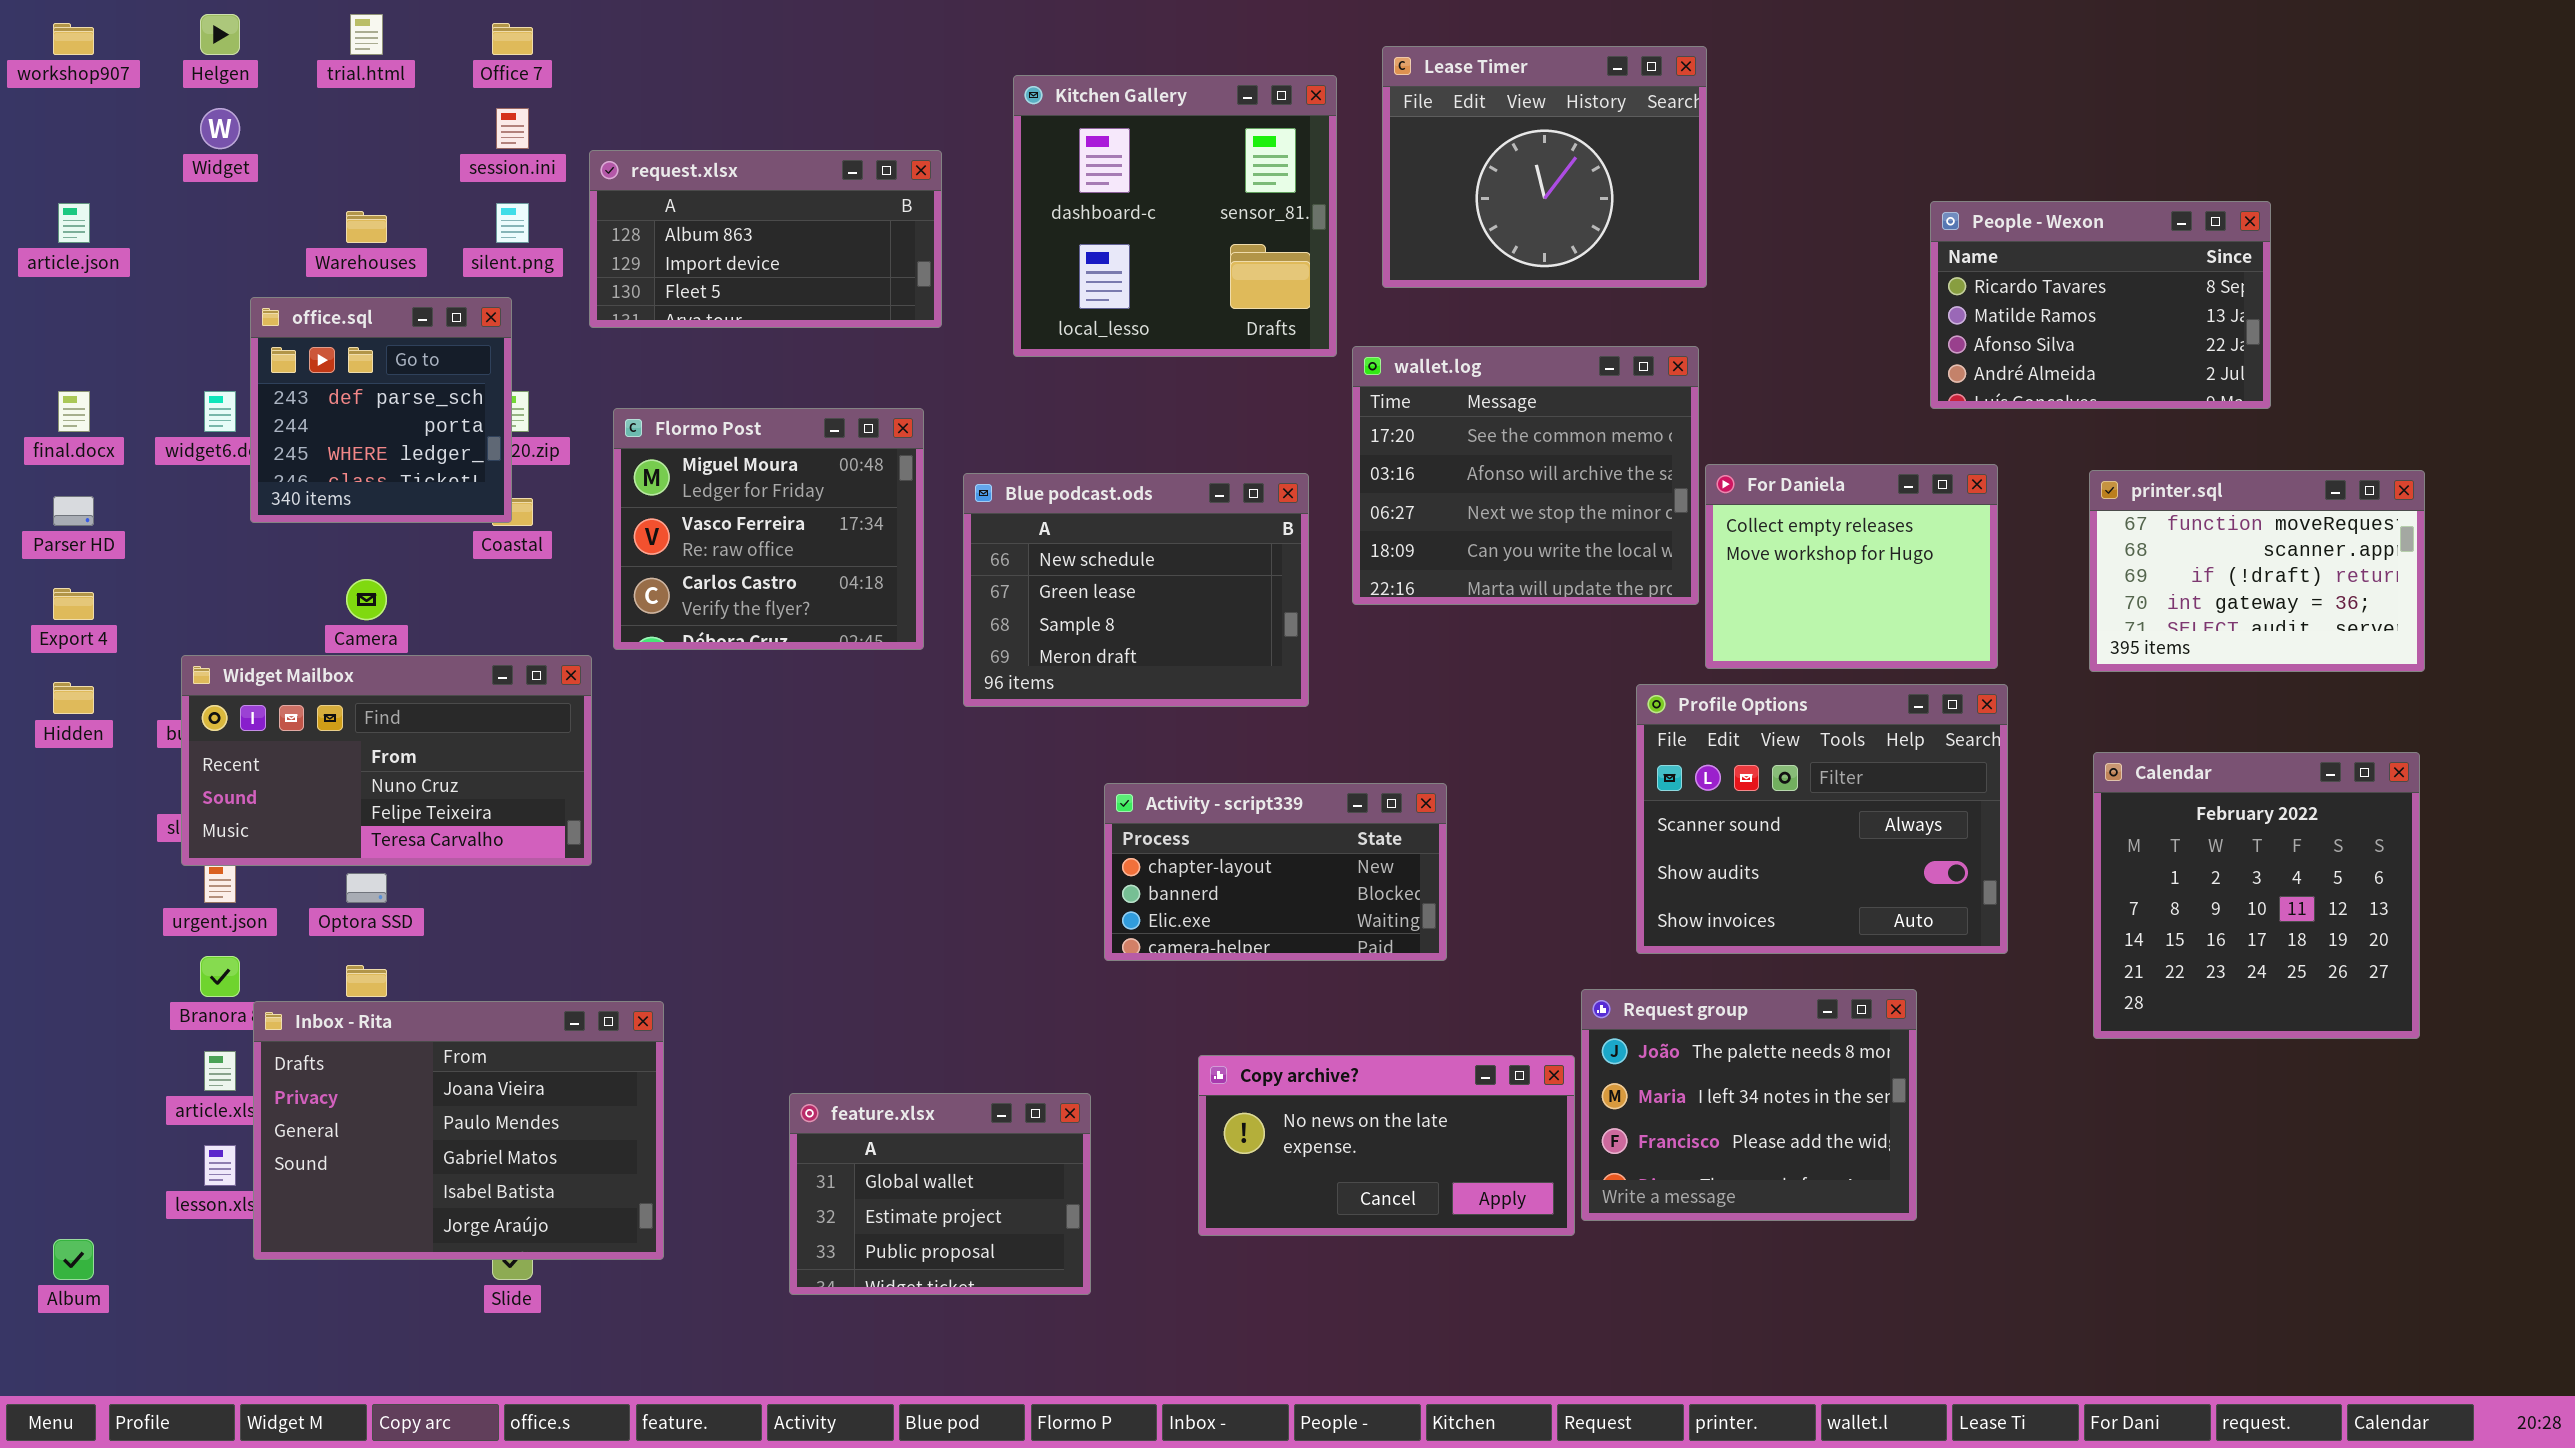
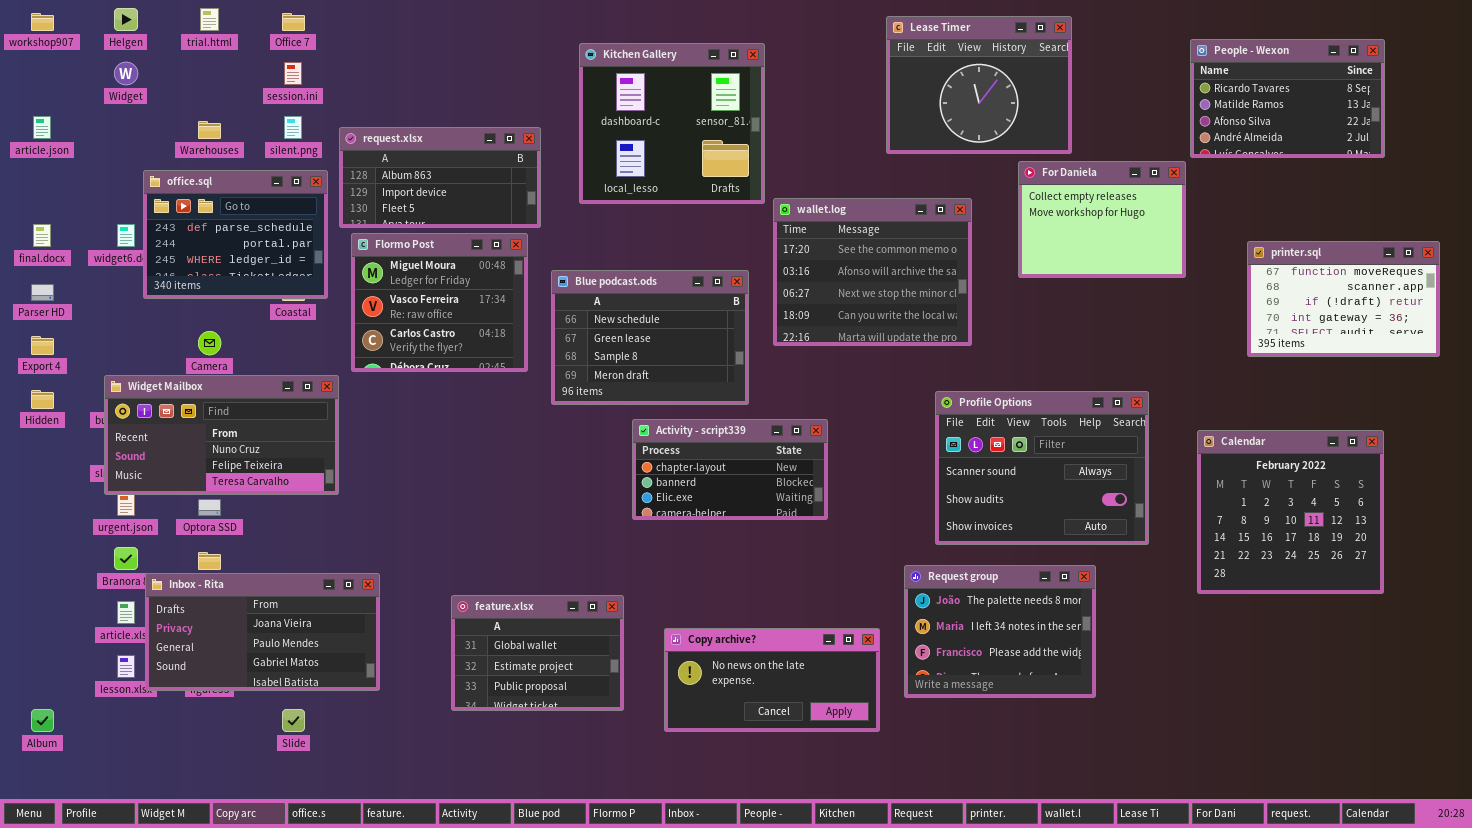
Lease Timer: [1382,46,1707,288] -> [886,16,1072,154], moved
request.xlsx: [589,150,942,328] -> [339,127,541,228], moved
People - Wexon: [1930,201,2271,409] -> [1190,39,1385,158], moved
office.sql: [250,297,512,523] -> [143,170,328,299], resized
For Daniela: [1705,464,1998,669] -> [1018,161,1186,278], moved
printer.sql: [2089,470,2425,672] -> [1247,241,1440,357], moved
Activity - script339: [1104,783,1447,961] -> [632,419,828,520], moved
Inbox - Rita: [253,1001,664,1260] -> [145,573,380,691], resized
Copy archive?: [1198,1055,1575,1236] -> [664,628,880,732], moved
feature.xlsx: [789,1093,1091,1295] -> [451,595,624,711], moved

